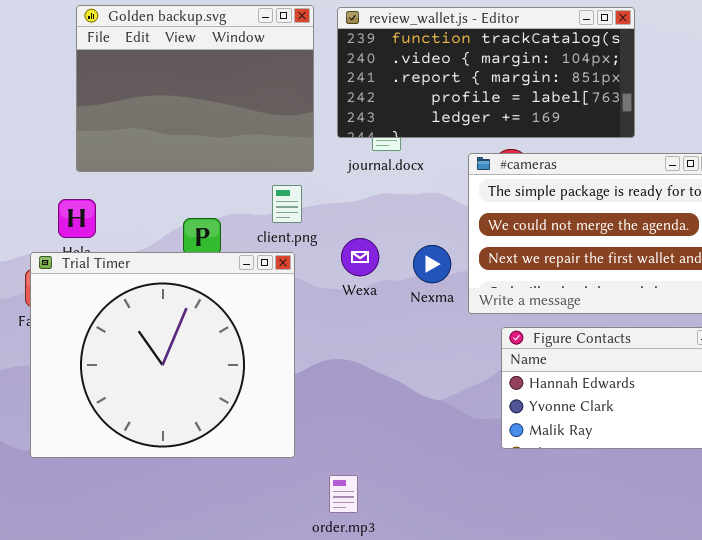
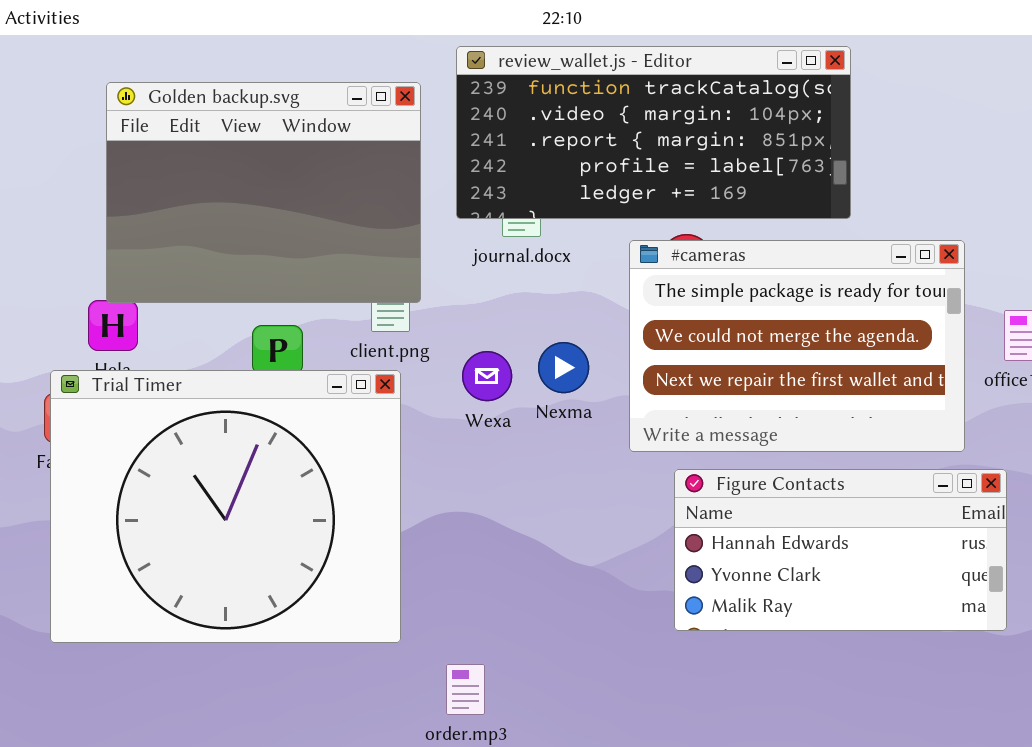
Golden backup.svg: [76,5,314,172] -> [106,82,421,303], moved
Nexma: [413,245,451,283] -> [538,342,589,393], moved

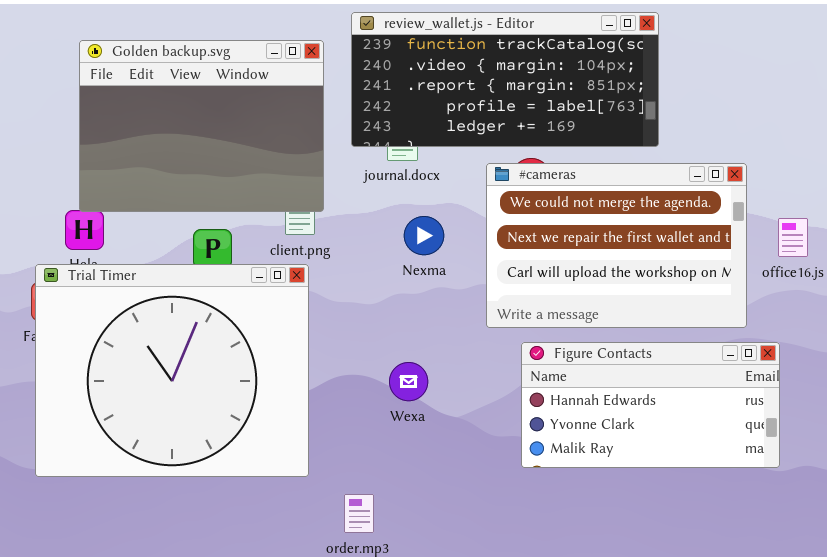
#cameras: [629,240,965,452] -> [486,163,747,328], scrolled down 1 row
Nexma: [538,342,589,393] -> [404,216,444,255], moved
Wexa: [462,351,512,401] -> [389,362,428,401], moved

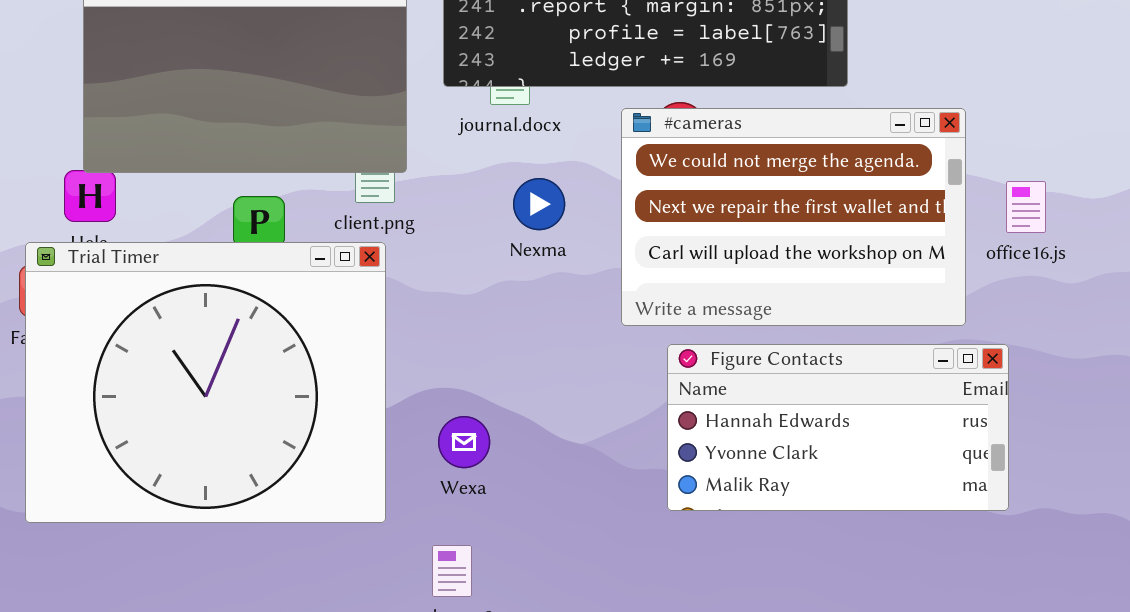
Wexa: [389,362,428,401] -> [438,416,490,468], moved

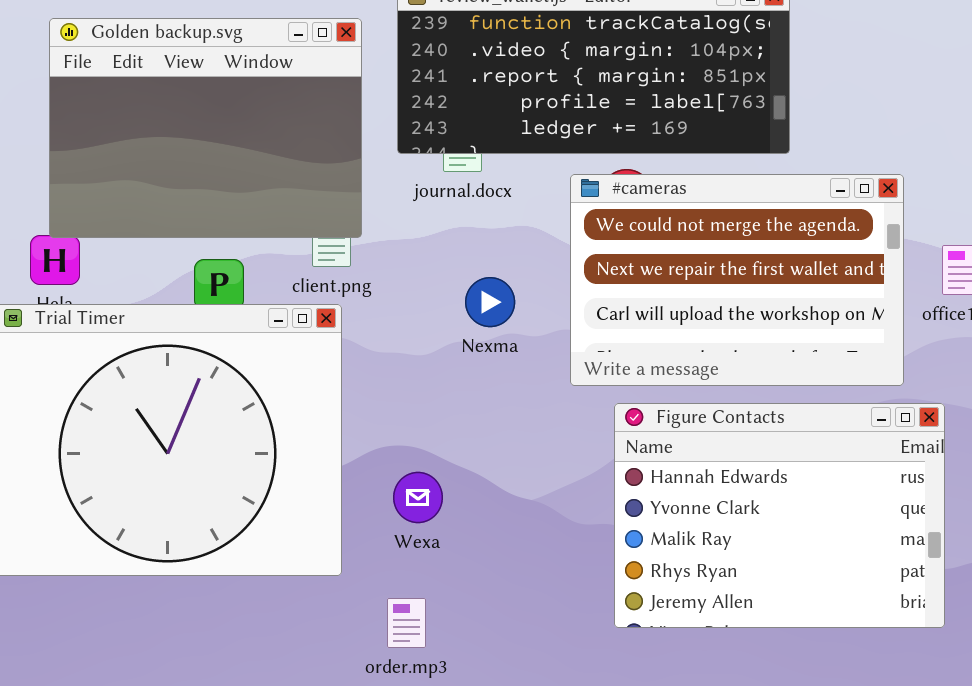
Nexma: [513,178,565,230] -> [465,277,515,327], moved
Figure Contacts: [667,344,1009,511] -> [614,403,945,628], resized

